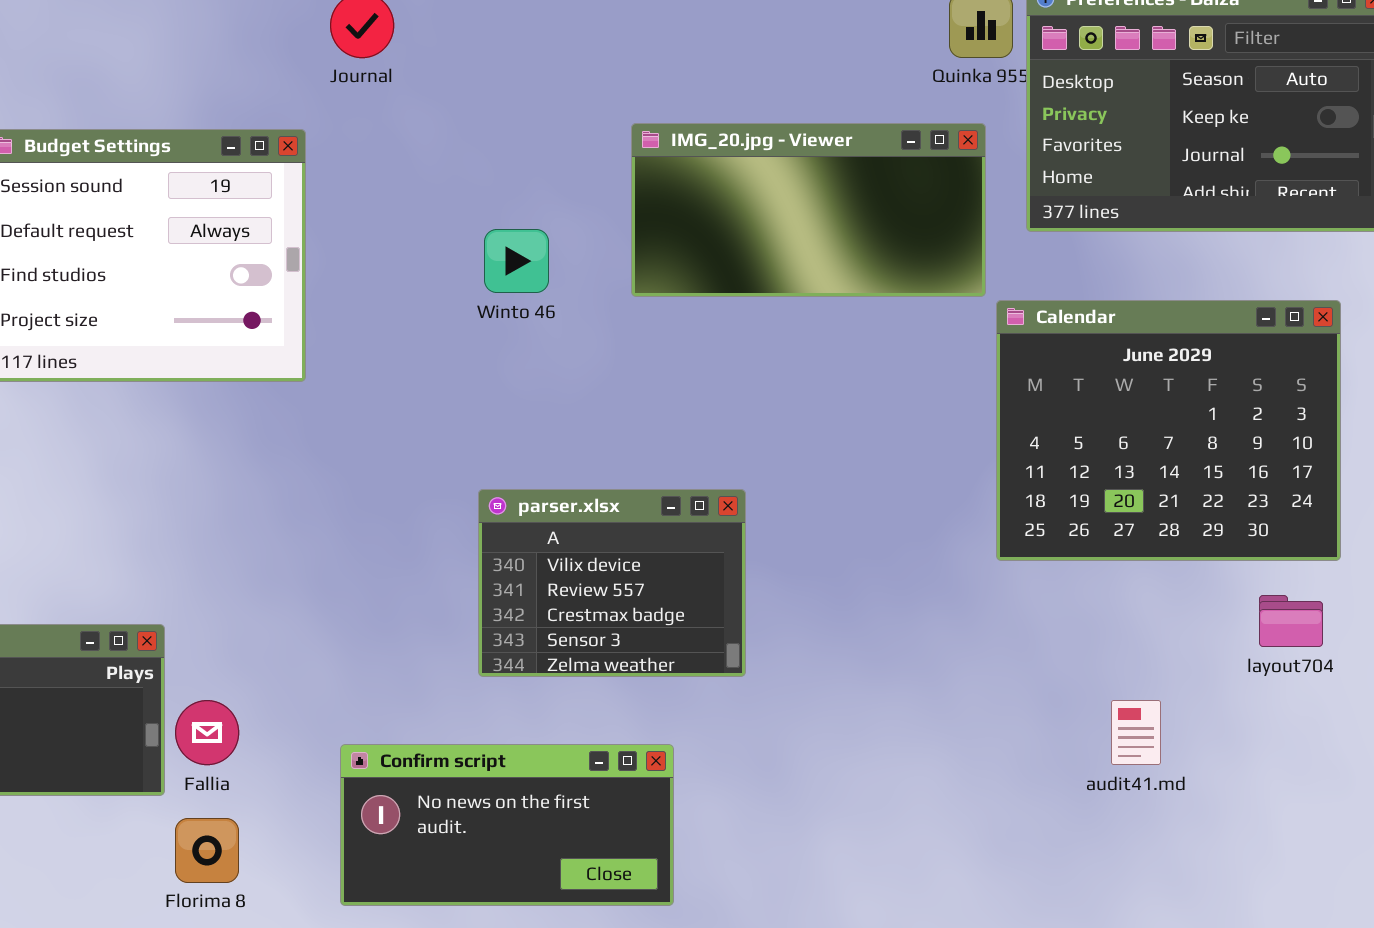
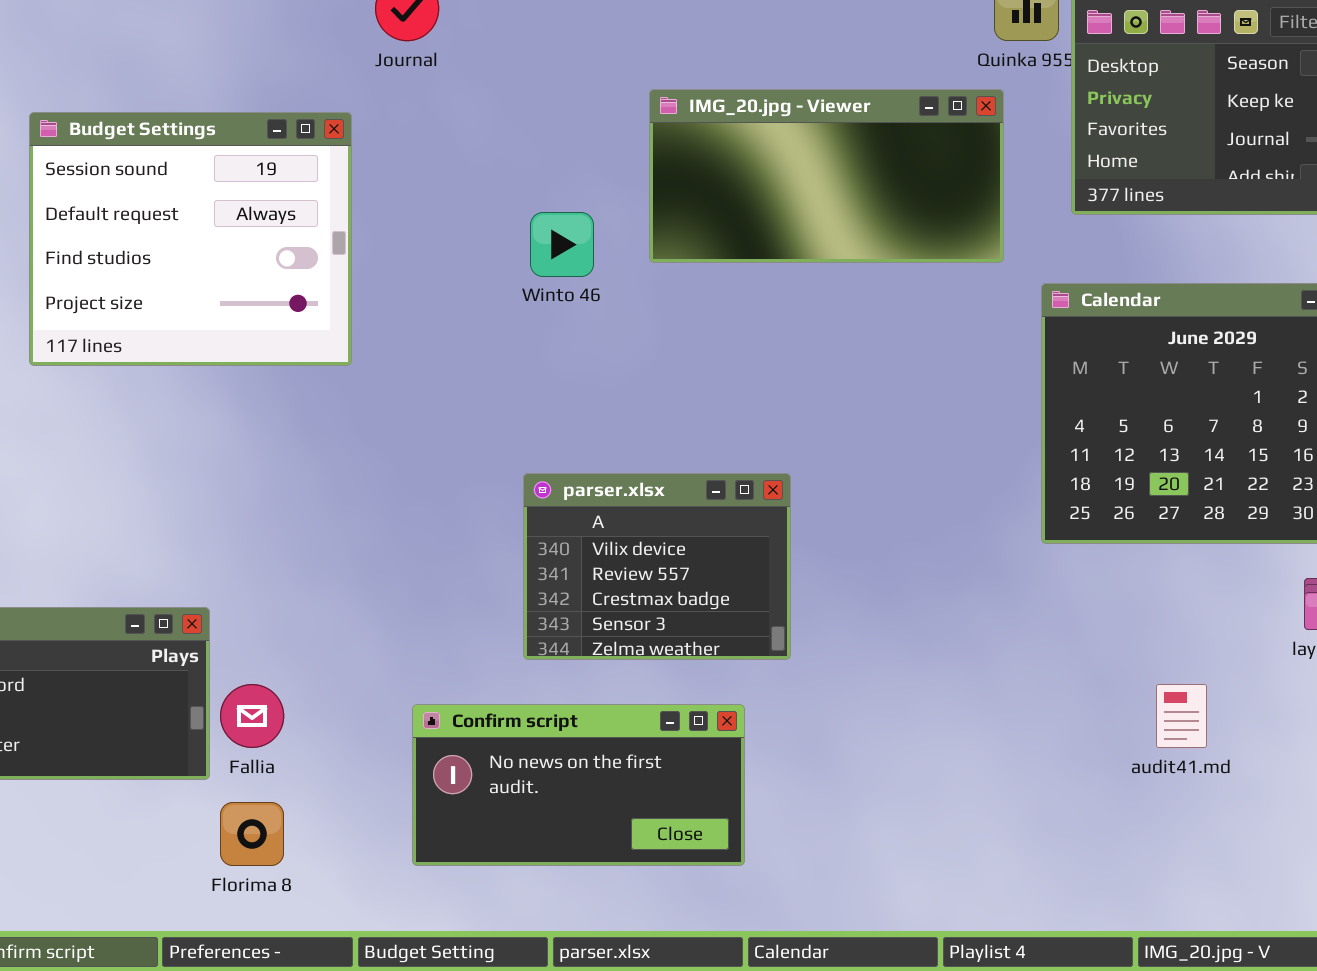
IMG_20.jpg - Viewer: [631,123,986,297] -> [649,89,1004,263], moved
Confirm script: [340,744,674,906] -> [412,704,745,866], moved

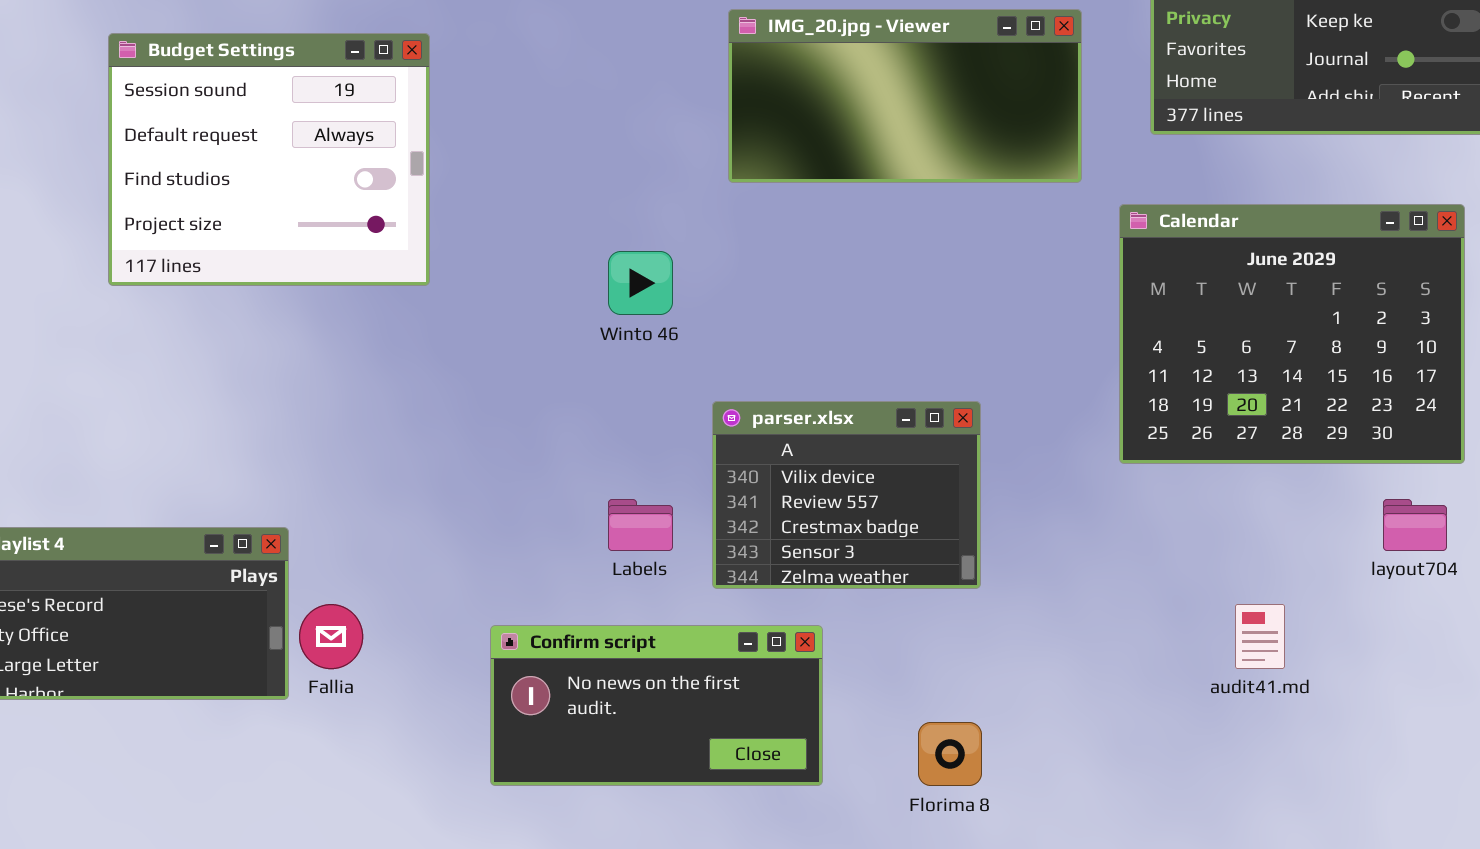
Winto 46: [530,212,594,277] -> [608,251,673,315], moved
parser.xlsx: [523,473,791,660] -> [712,401,981,589], moved
Florima 8: [220,802,284,866] -> [918,722,982,786], moved

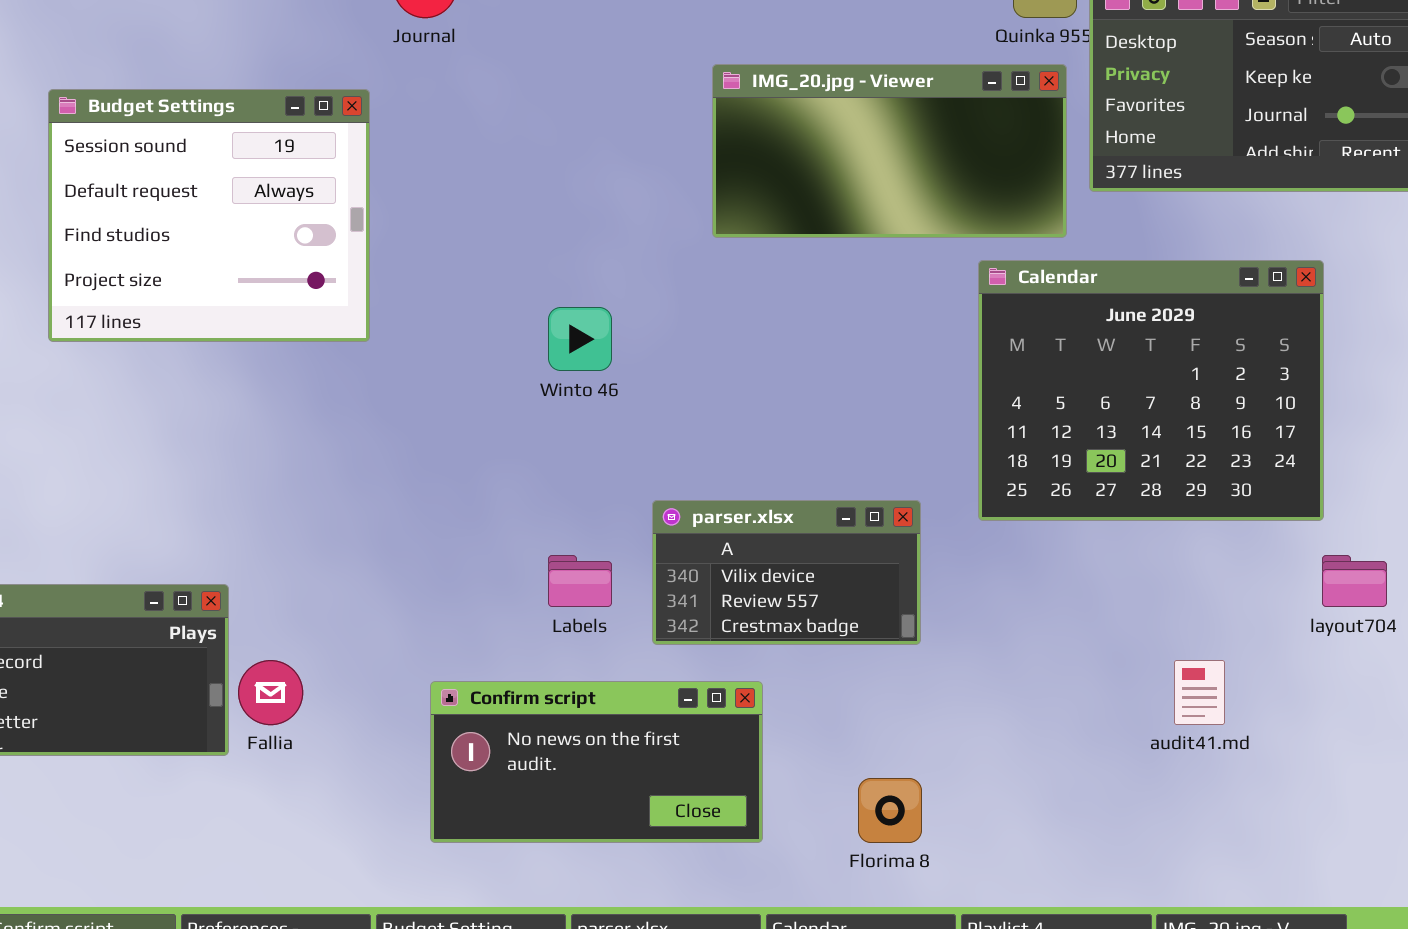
IMG_20.jpg - Viewer: [728,9,1082,183] -> [712,64,1067,238], moved
Calendar: [1119,204,1465,464] -> [978,260,1324,521], moved
parser.xlsx: [712,401,981,589] -> [652,500,921,645], resized

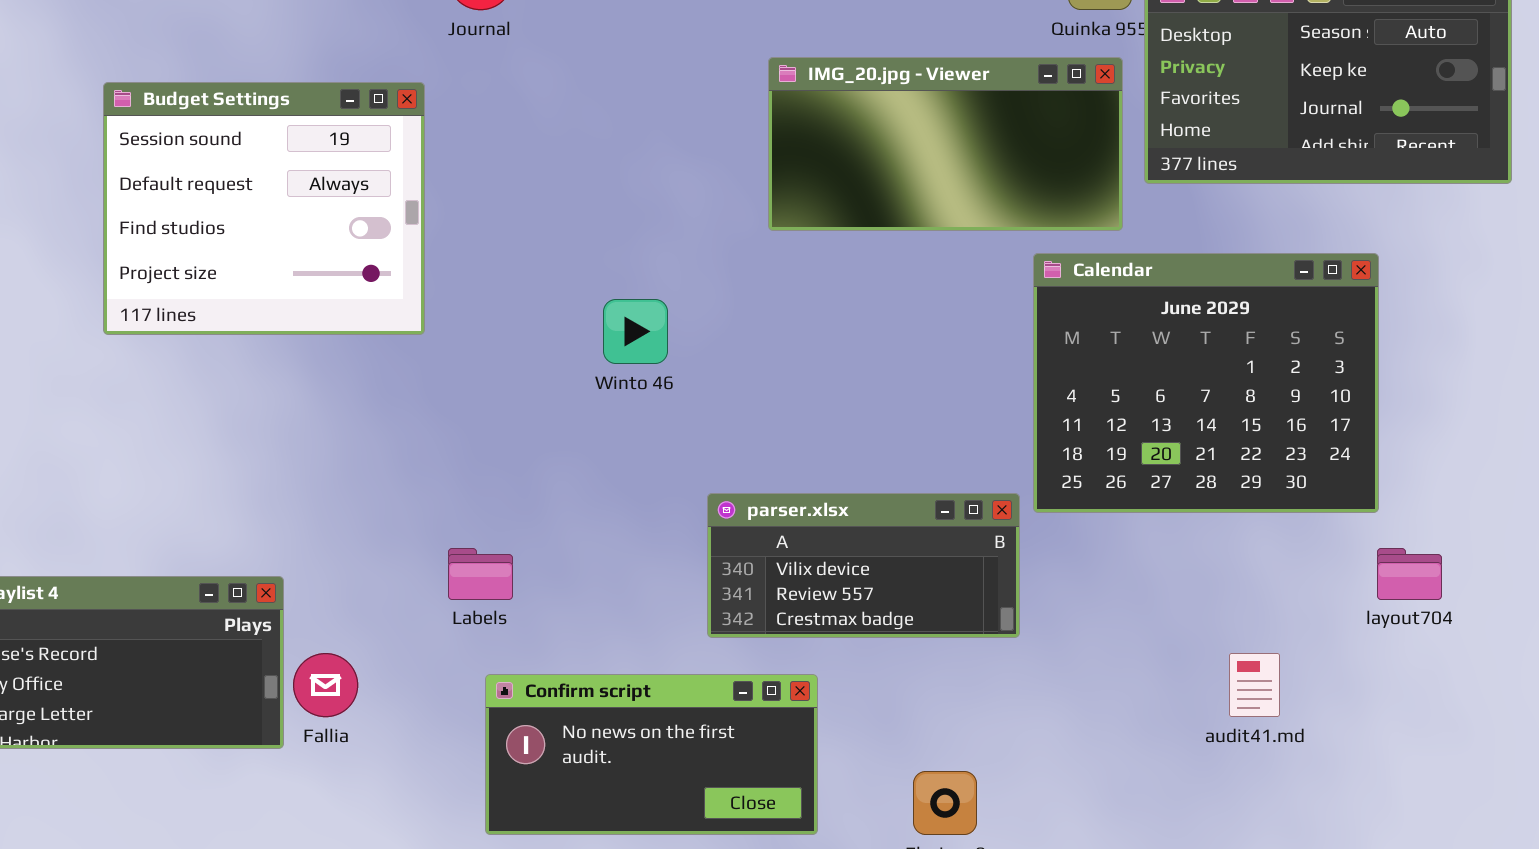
parser.xlsx: [652,500,921,645] -> [707,493,1020,638], resized
Labels: [548,555,612,607] -> [448,548,513,600], moved

